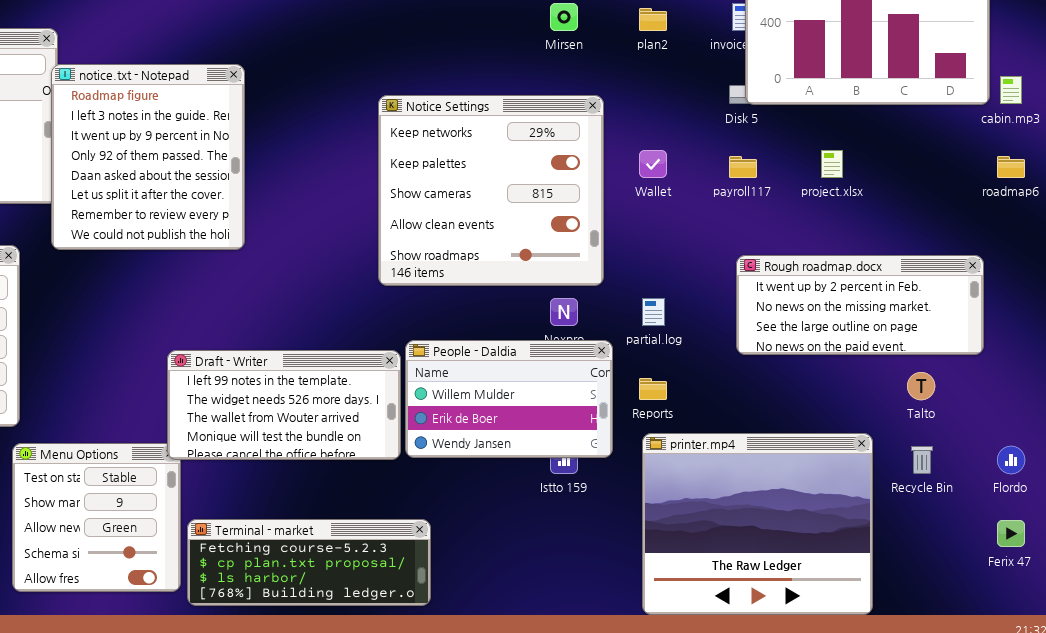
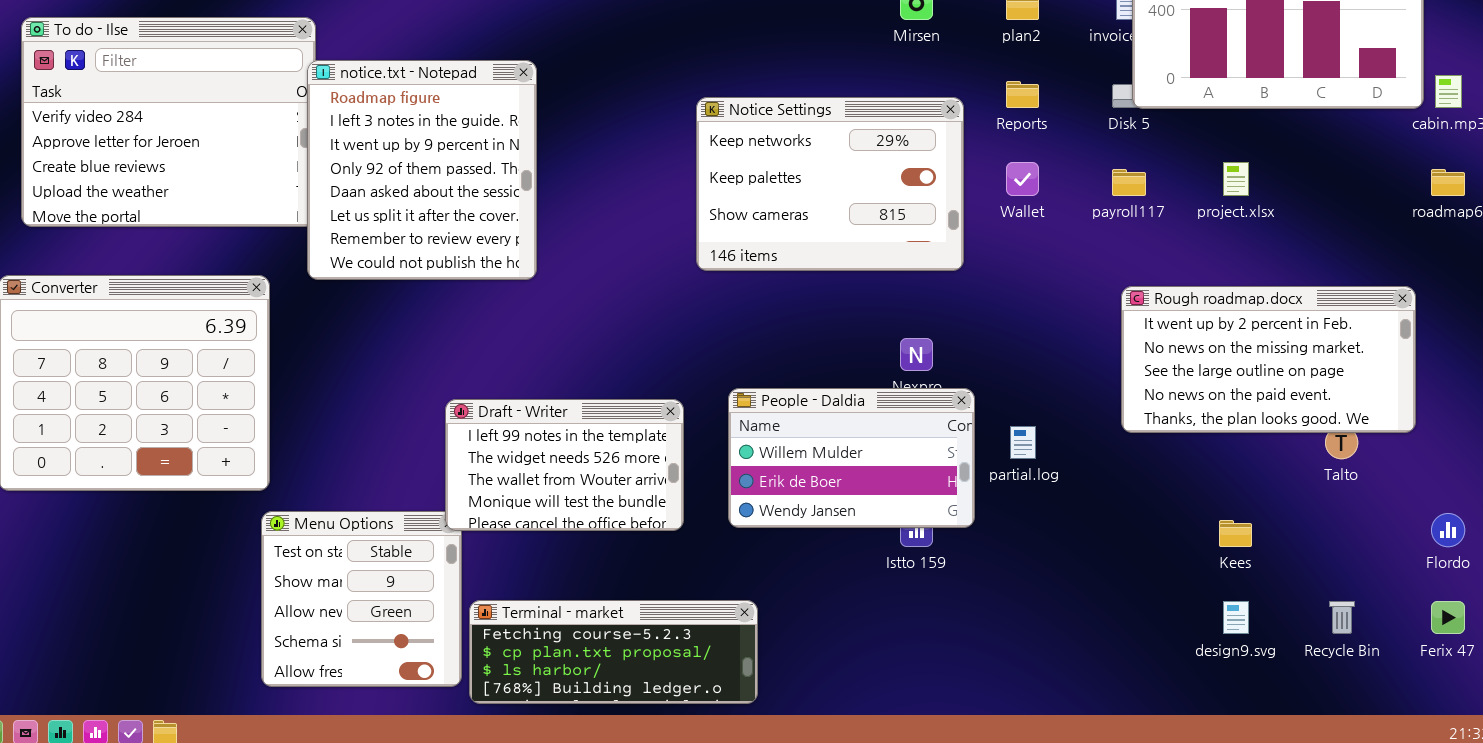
Notice Settings: [378,95,604,286] -> [696,97,964,271], resized
Rough roadmap.docx: [736,255,984,355] -> [1121,286,1416,433], resized
partial.log: [642,298,665,326] -> [1010,426,1036,459], moved
Draft - Writer: [167,350,401,460] -> [445,399,684,531], resized
Reports: [639,378,667,400] -> [1006,81,1039,108], moved
printer.mp4: [642,433,873,615] -> none, closed
Recycle Bin: [911,446,933,474] -> [1329,601,1355,634], moved

